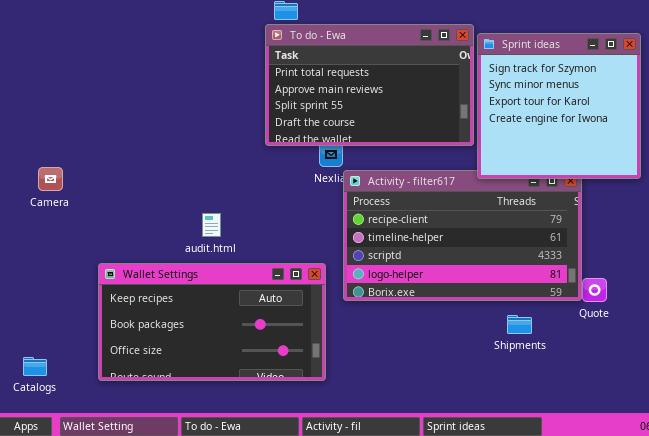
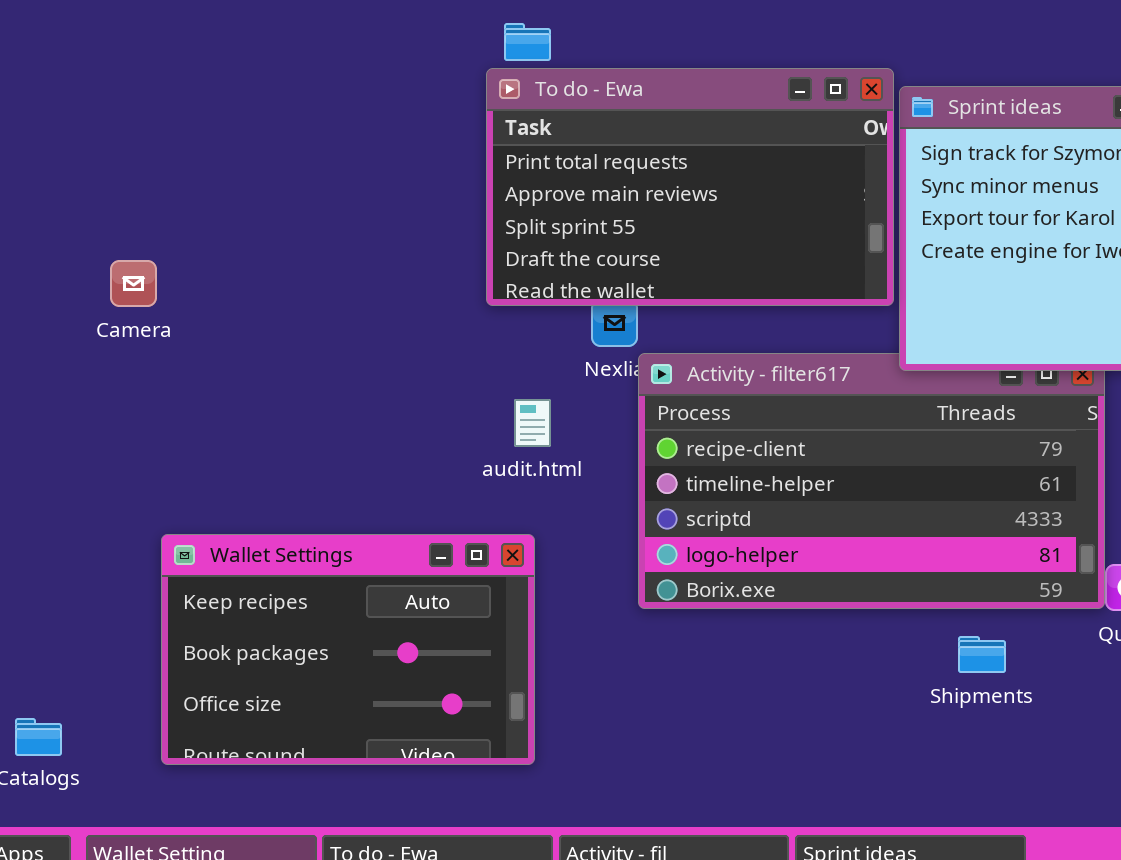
Camera: [38,167,63,191] -> [110,260,157,307], moved
audit.html: [202,213,221,237] -> [514,399,551,447], moved
Wallet Settings: [98,263,326,381] -> [161,534,535,765], resized

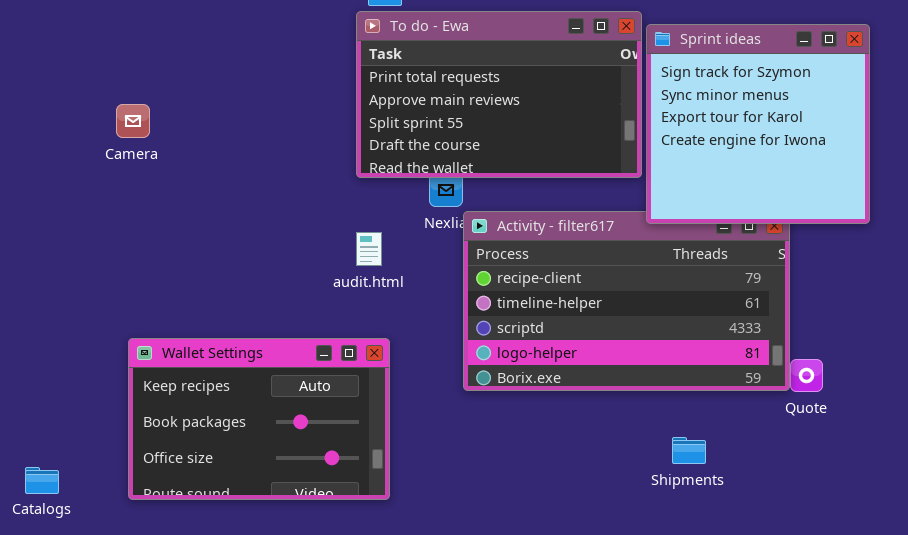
Camera: [110,260,157,307] -> [116,104,150,138], moved
audit.html: [514,399,551,447] -> [356,232,382,266], moved
Shipments: [958,636,1006,673] -> [672,437,706,464], moved

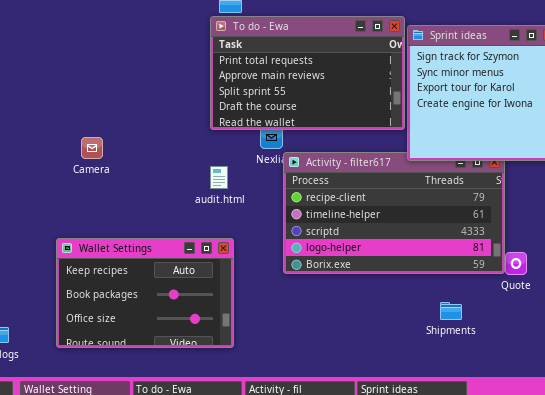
Camera: [116,104,150,138] -> [81,137,103,159], moved
Shipments: [672,437,706,464] -> [440,302,462,320], moved

